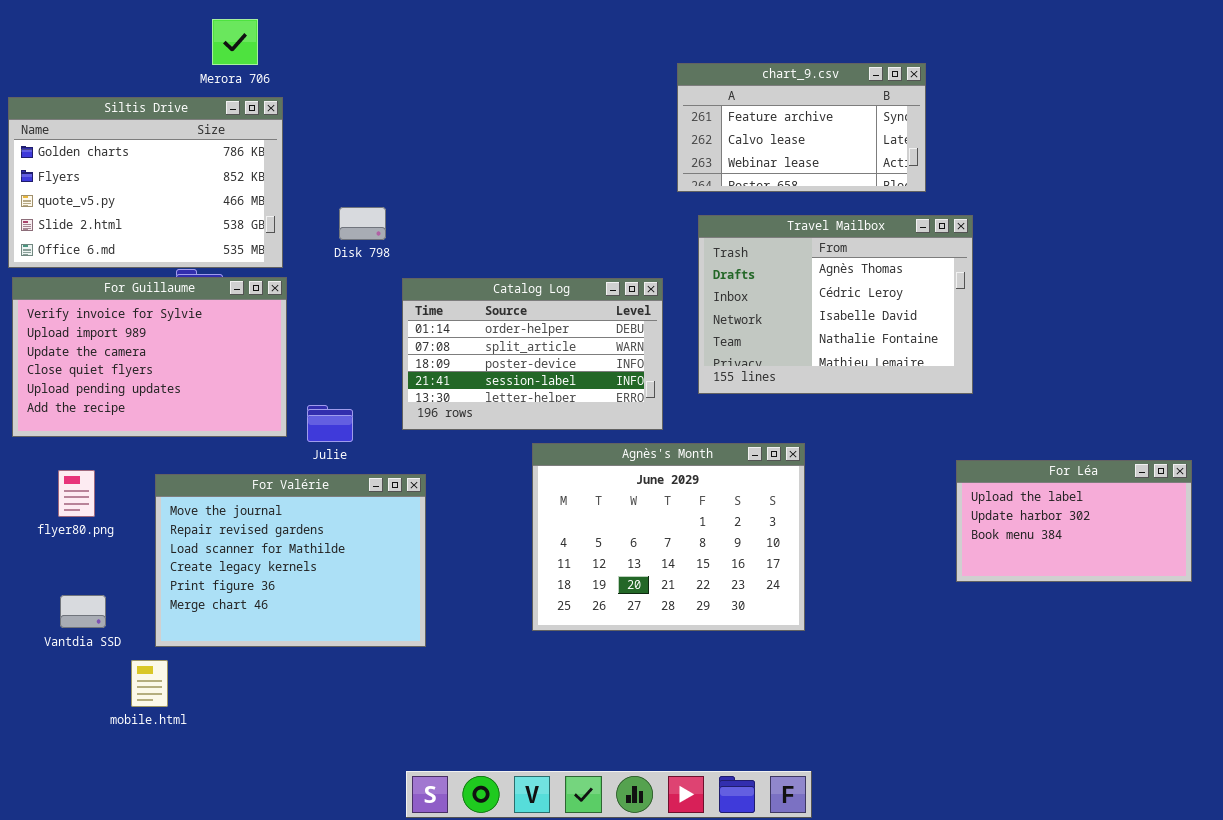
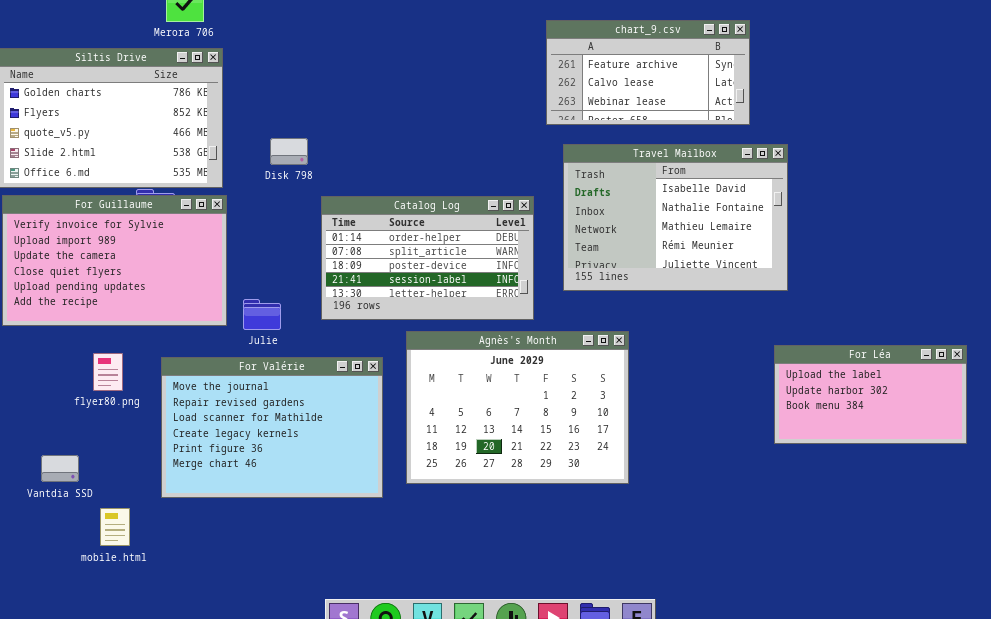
Travel Mailbox: [698,215,973,394] -> [563,144,788,291], scrolled down 2 rows
Agnès's Month: [532,443,805,631] -> [406,331,629,484], moved
flyer80.png: [58,470,95,517] -> [93,353,123,391], moved
For Valérie: [155,474,426,647] -> [161,357,383,498], moved

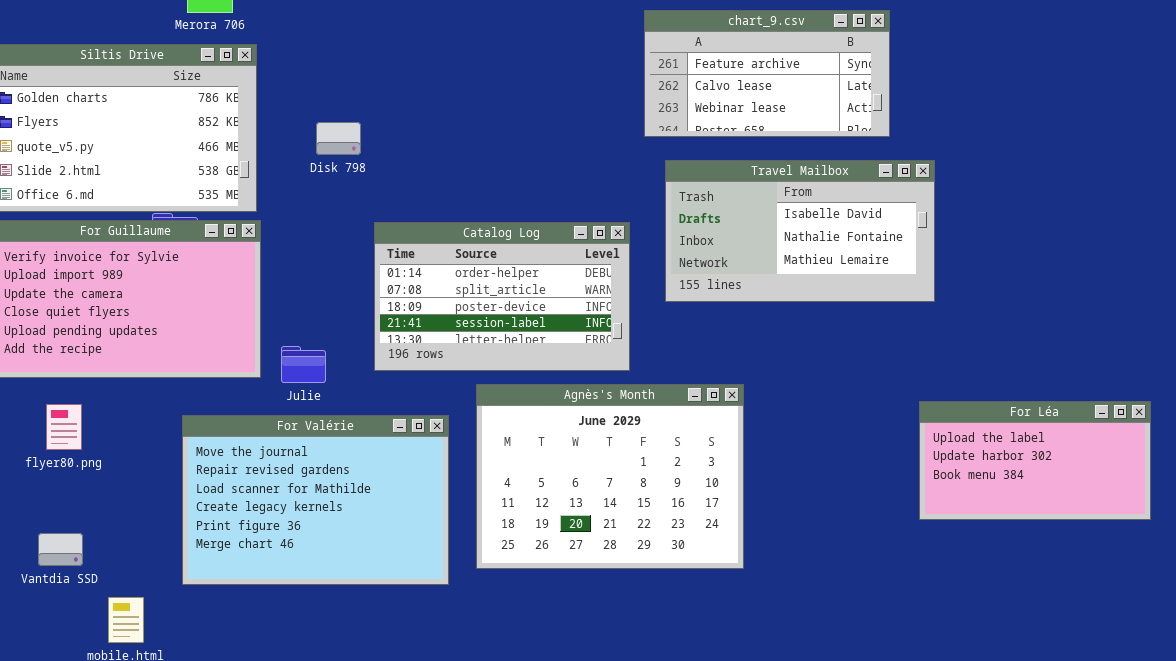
Disk 798: [270,138,308,165] -> [316,122,361,155], moved
Travel Mailbox: [563,144,788,291] -> [665,160,935,302], resized
flyer80.png: [93,353,123,391] -> [46,404,82,450], moved

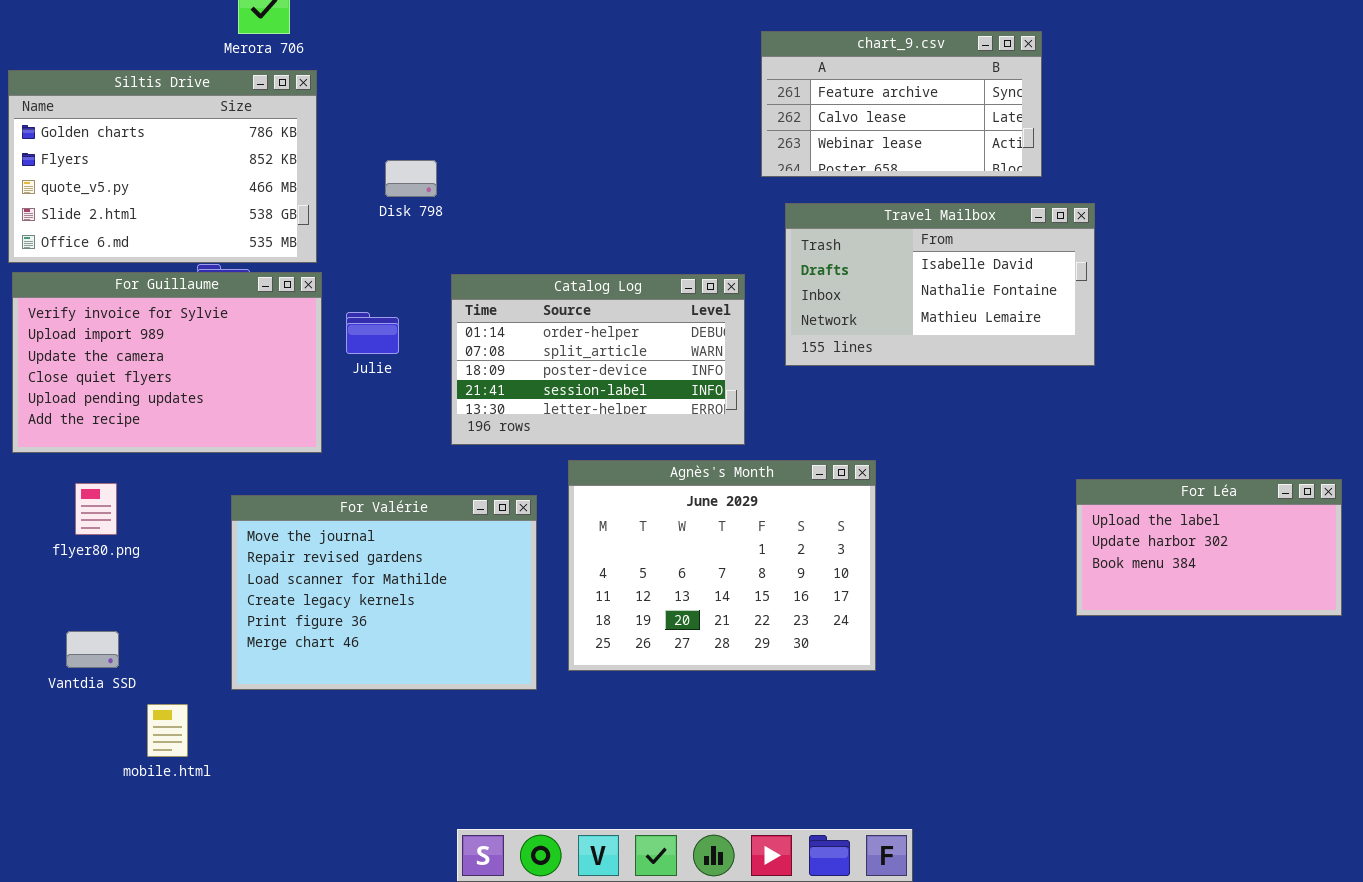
Julie: [281,346,326,383] -> [346,312,399,354], moved

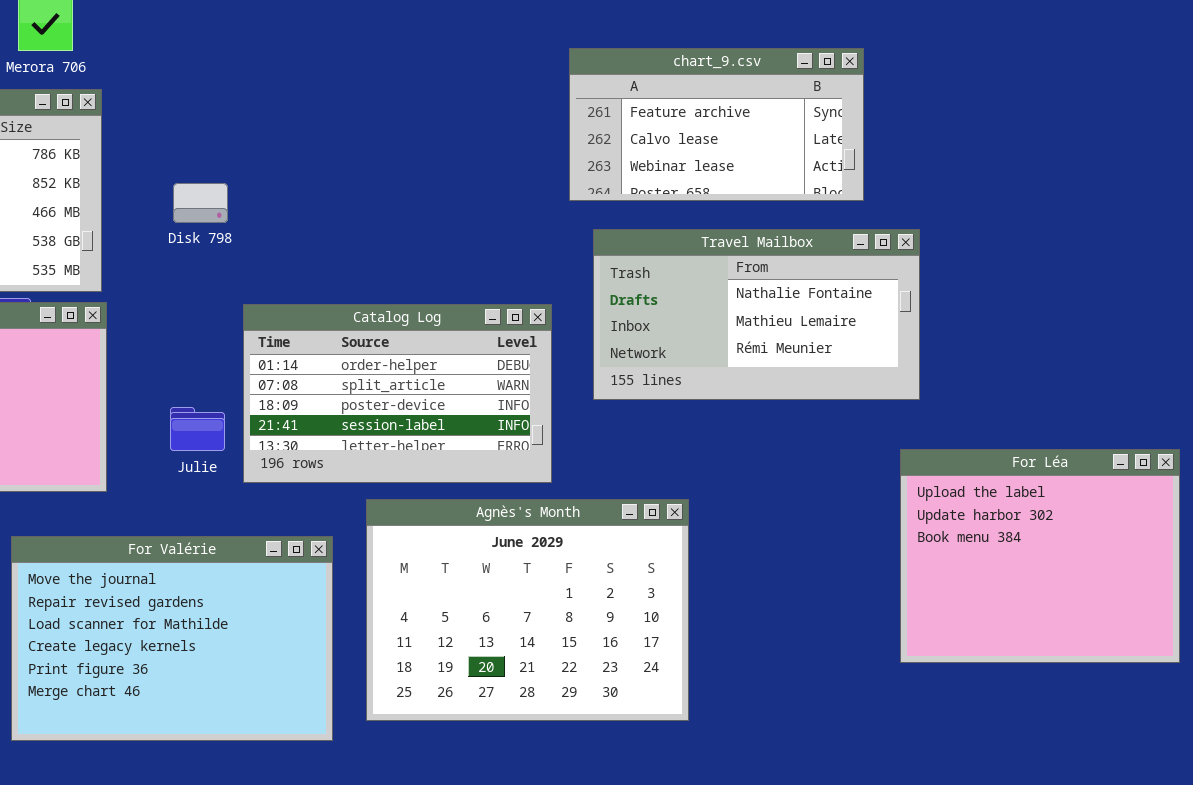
Travel Mailbox: [785,203,1095,366] -> [593,229,920,400], scrolled down 1 row
Julie: [346,312,399,354] -> [170,407,225,451], moved
For Léa: [1076,479,1342,616] -> [900,449,1180,663], resized

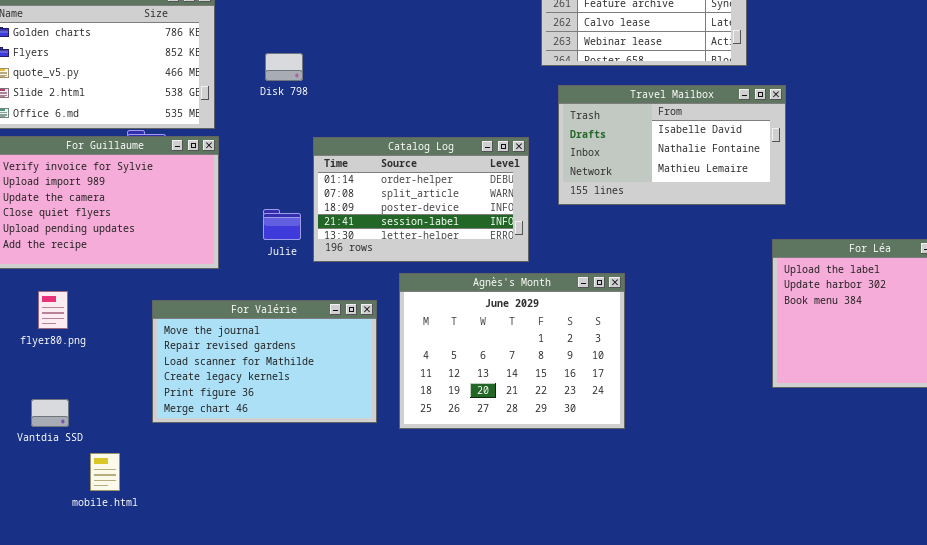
Travel Mailbox: [593,229,920,400] -> [558,85,786,205], scrolled up 1 row
For Valérie: [11,536,333,741] -> [152,300,377,423], resized

